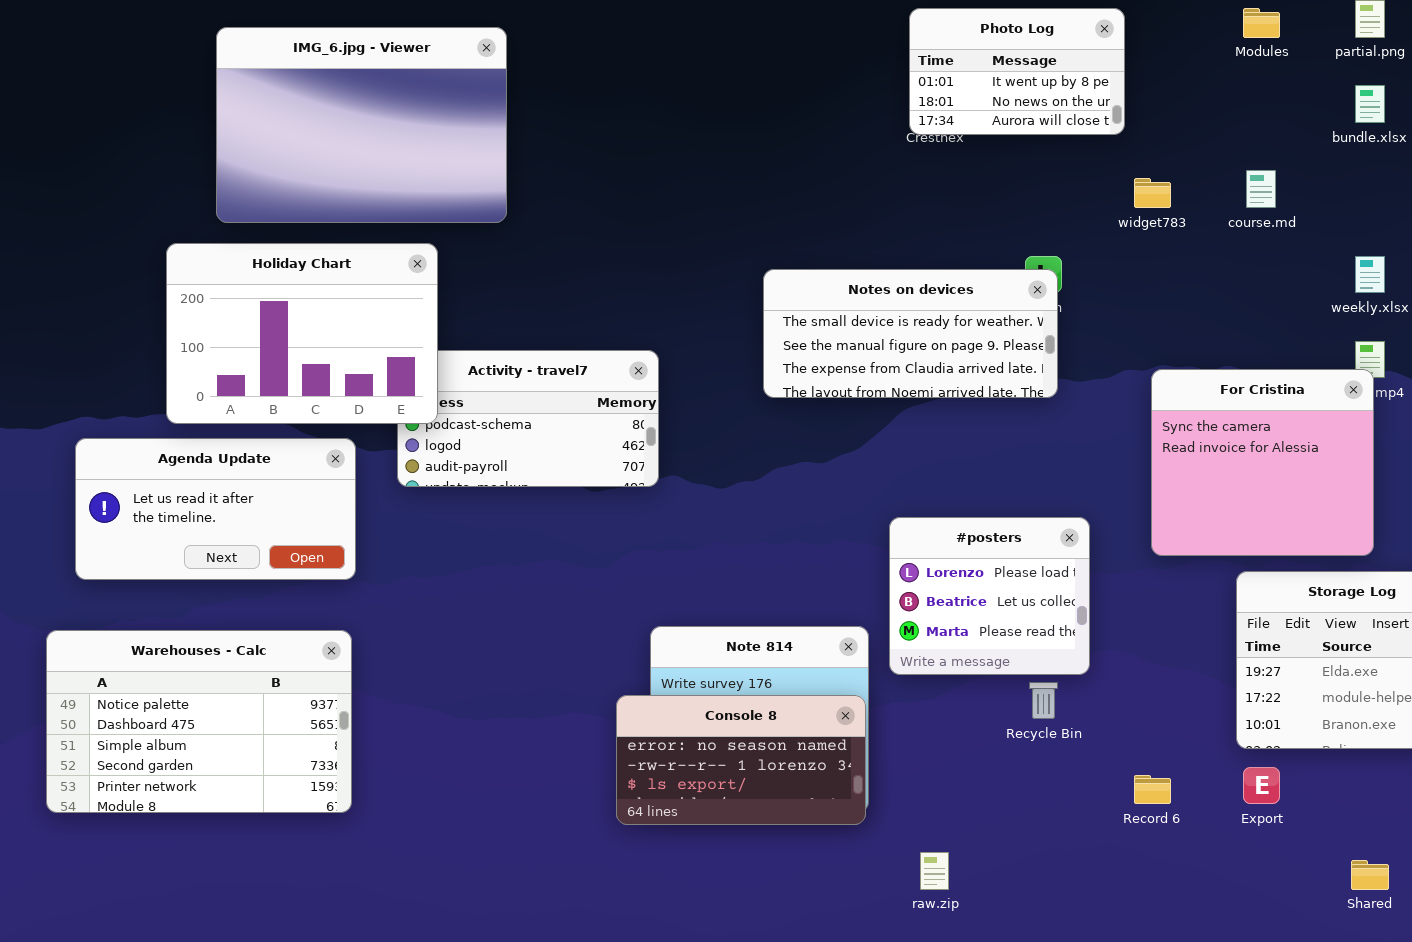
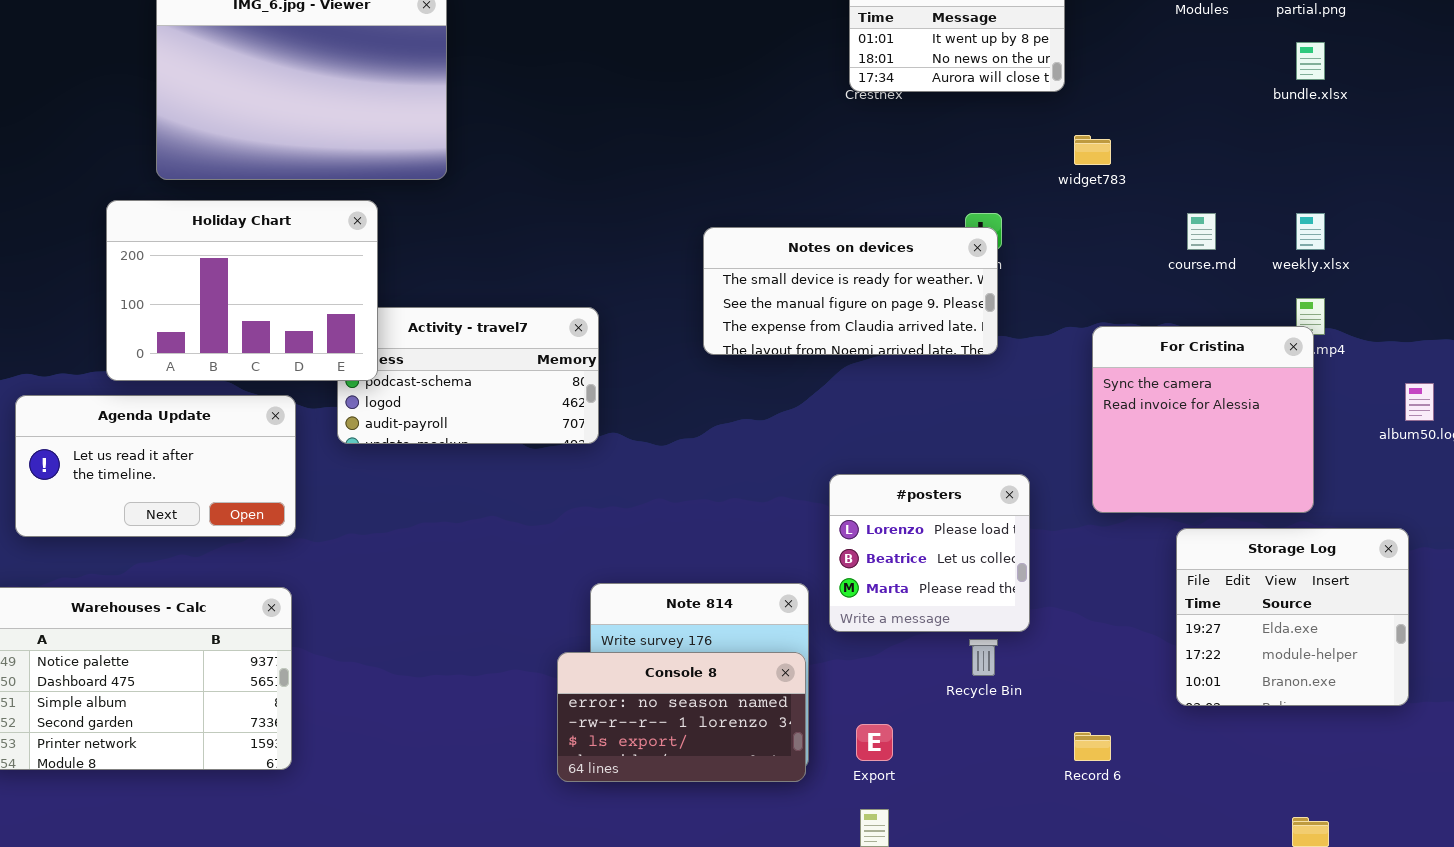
course.md: [1246,170,1276,208] -> [1187,213,1216,250], moved
Export: [1243,767,1280,804] -> [856,724,893,761], moved

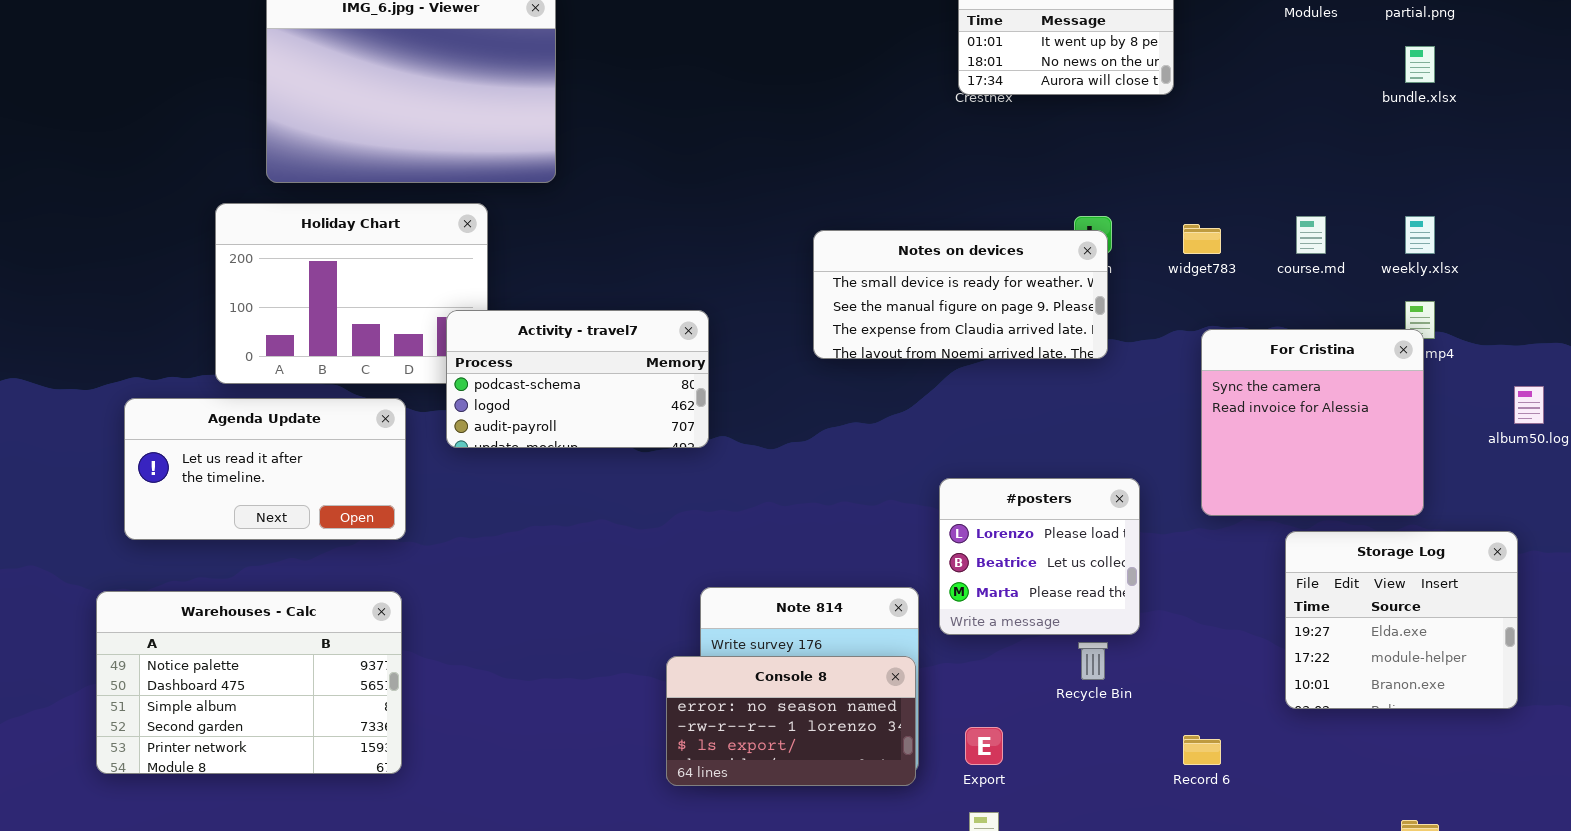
widget783: [1074,135,1111,165] -> [1183,224,1221,254], moved
Activity - travel7: [337,307,599,444] -> [446,310,709,448], raised

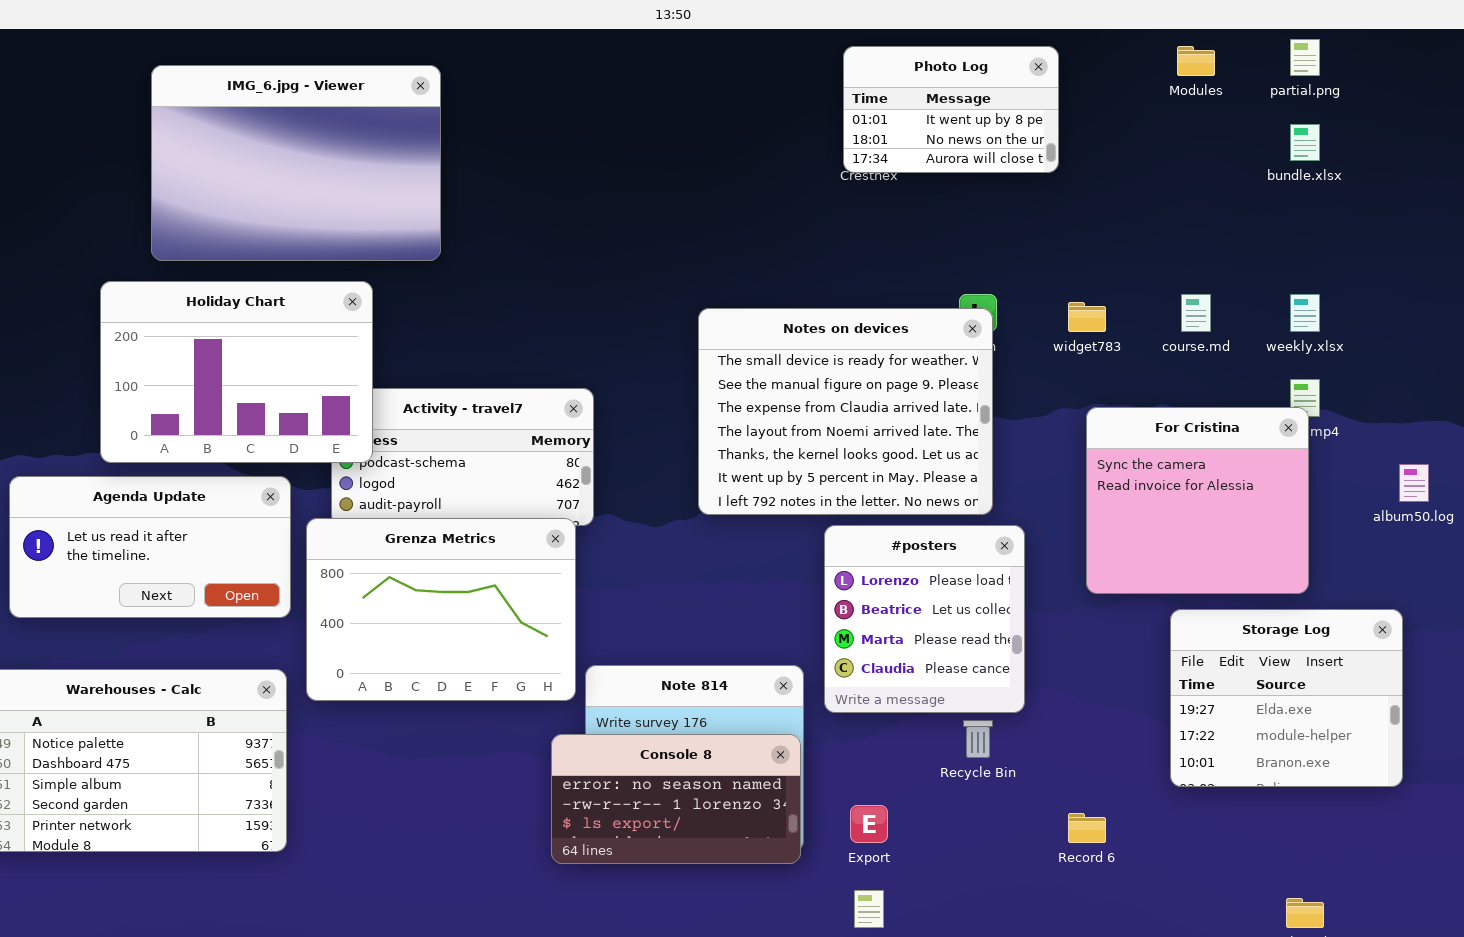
Holiday Chart: [215,203,488,384] -> [100,281,373,463], raised
Notes on devices: [813,230,1108,359] -> [698,308,993,515], resized
Grenza Metrics: none -> [306,518,576,701], opened
#posters: [939,478,1140,635] -> [824,525,1025,713], resized

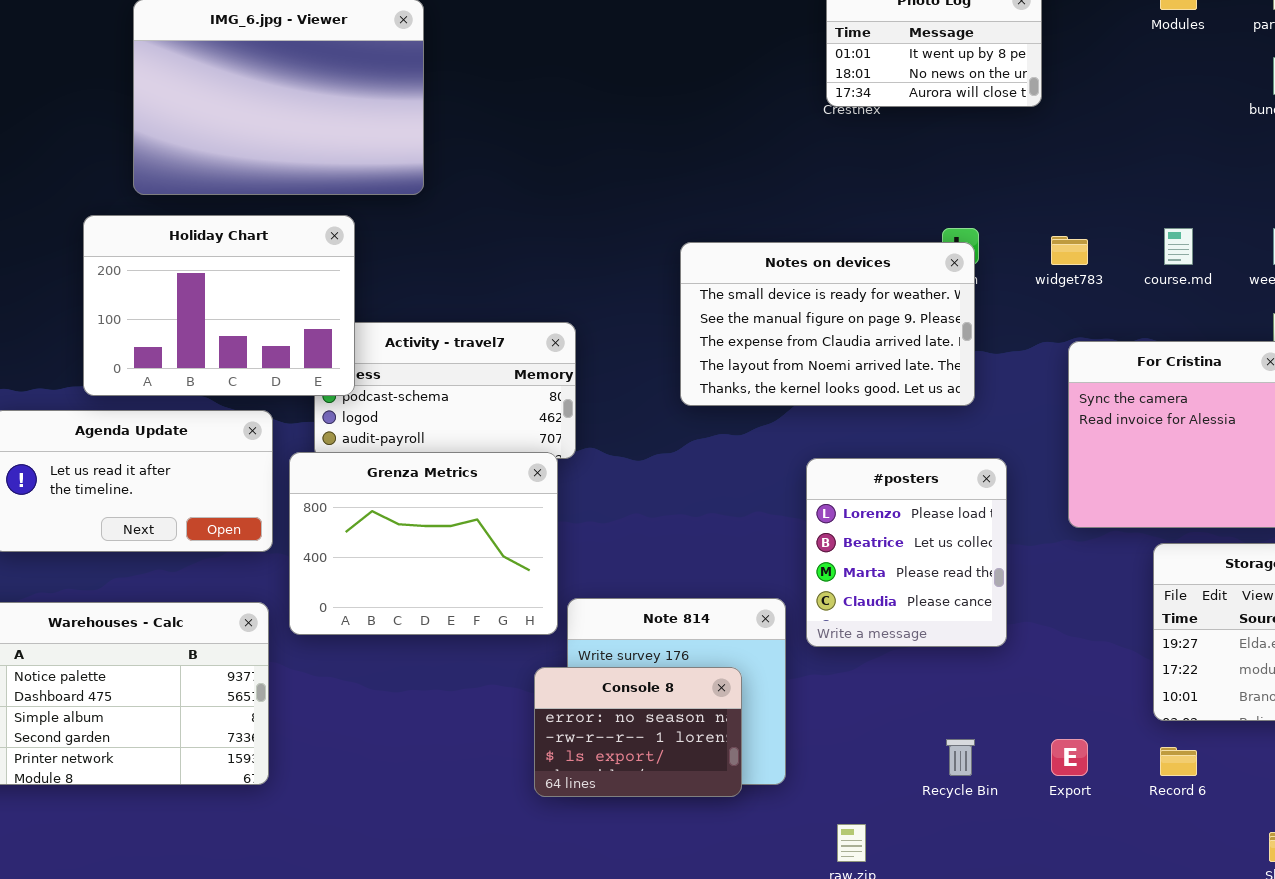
Notes on devices: [698,308,993,515] -> [680,242,975,406], resized
Recycle Bin: [963,720,993,758] -> [946,739,975,776], moved
Console 8: [551,734,801,864] -> [534,667,742,797], resized
Export: [850,805,888,843] -> [1051,739,1088,776], moved
Record 6: [1068,813,1106,843] -> [1160,747,1197,776], moved

